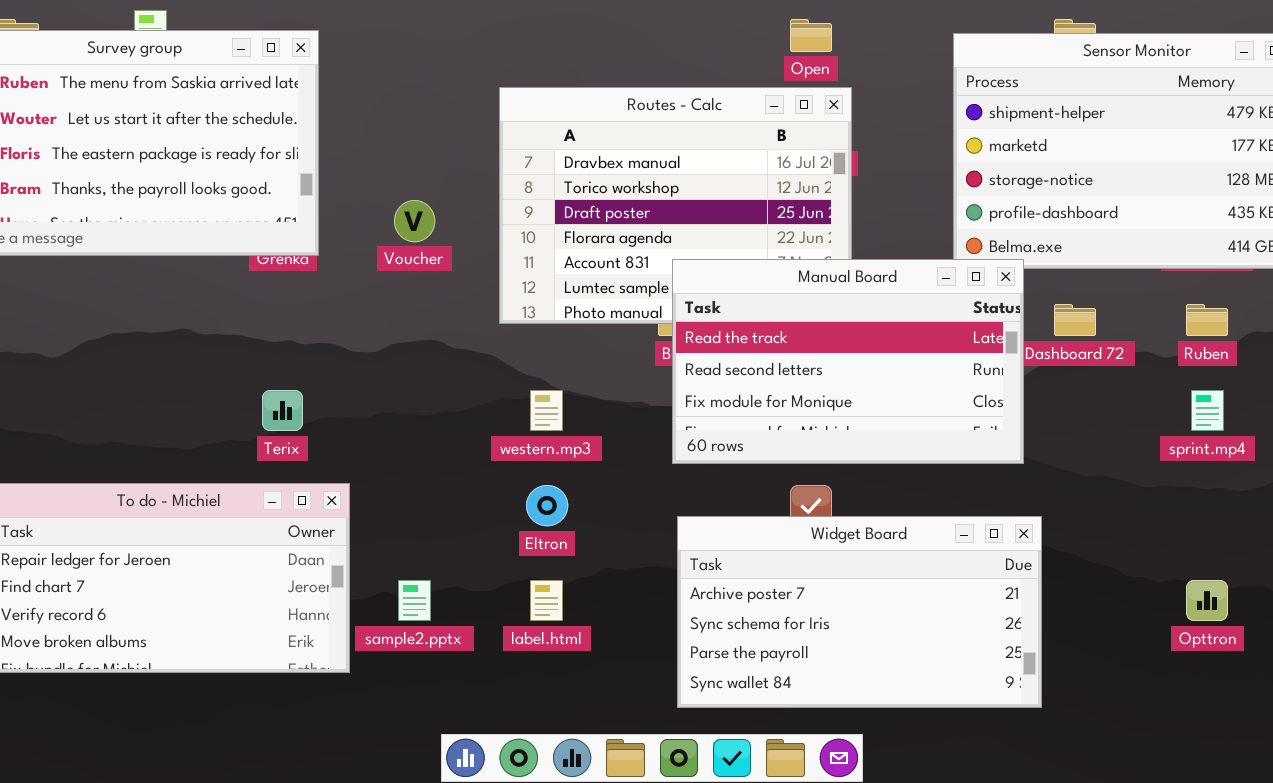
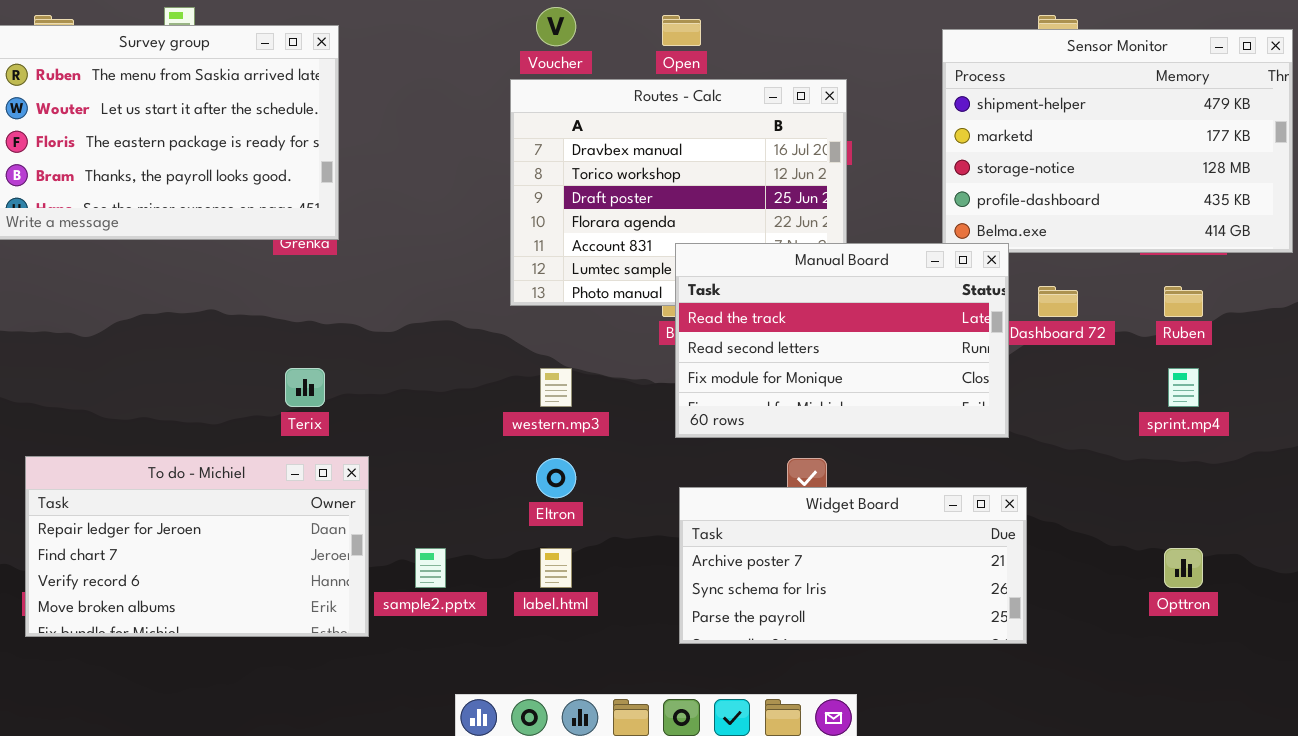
Open: [790,19,832,52] -> [662,15,701,46], moved
Voucher: [394,200,435,242] -> [536,7,576,46], moved
Widget Board: [677,516,1042,708] -> [679,487,1027,644], resized

